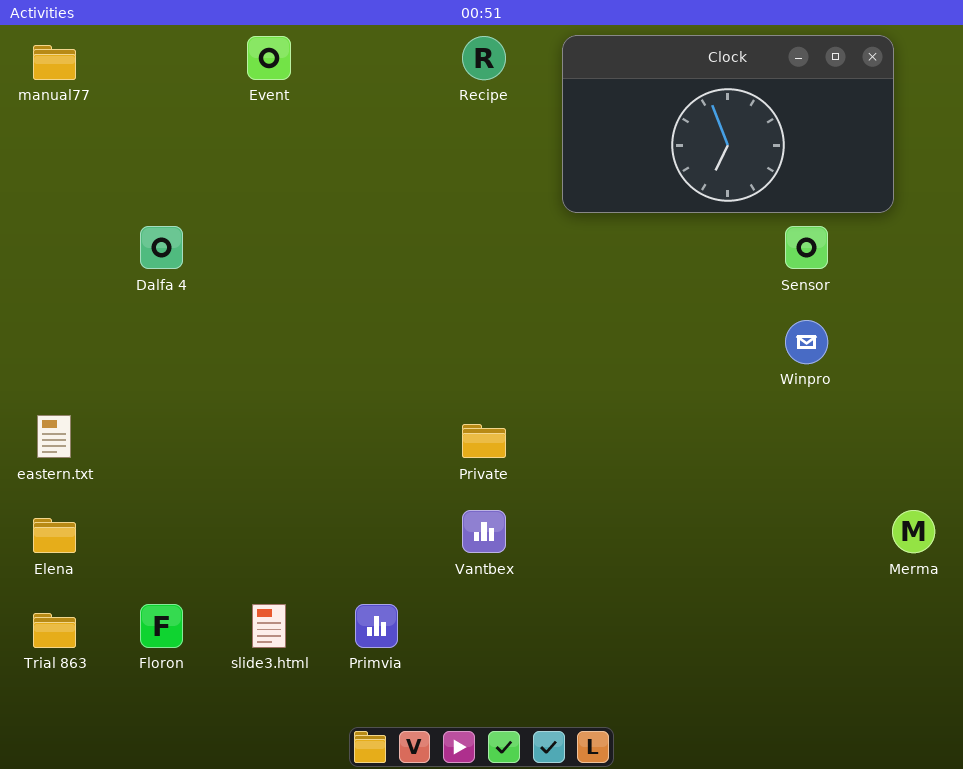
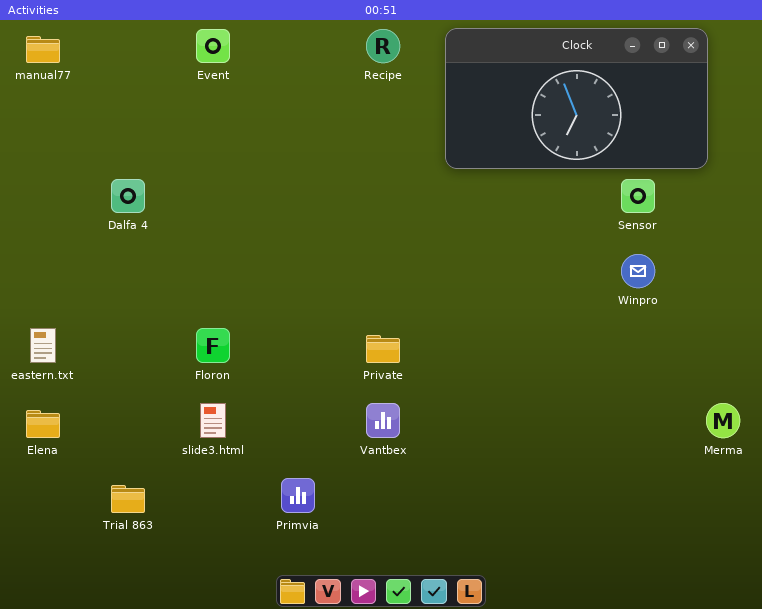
Floron: [140,604,183,648] -> [196,328,230,363], moved
slide3.html: [252,604,286,648] -> [200,403,226,438], moved
Trial 863: [33,613,76,648] -> [111,485,145,513], moved

